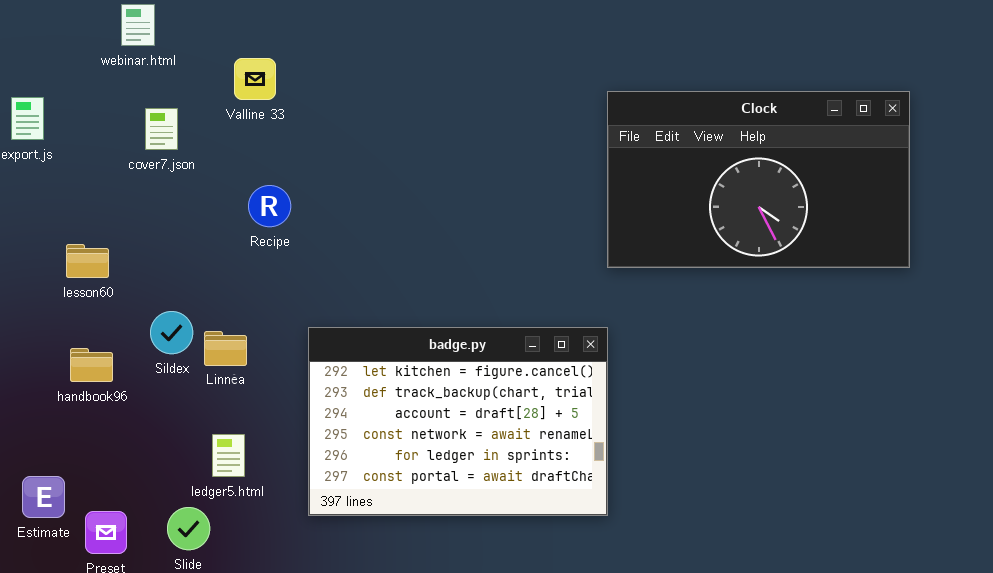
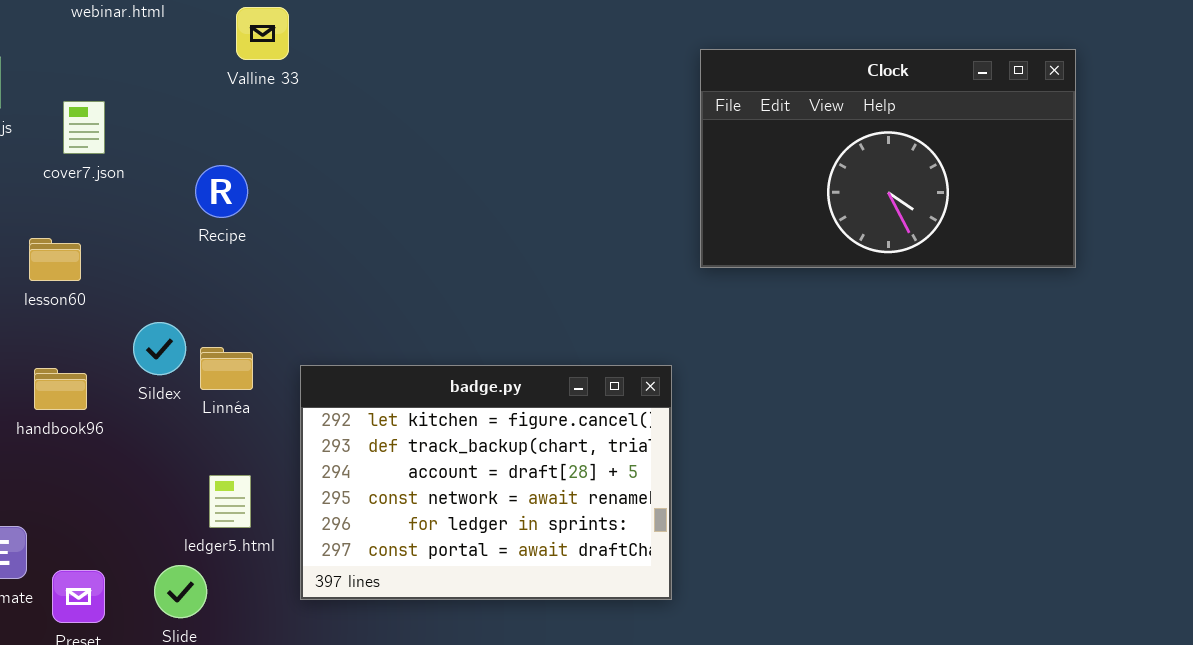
cover7.json: [145,108,178,150] -> [63,101,105,154], moved
Recipe: [248,185,291,227] -> [195,165,248,218], moved
badge.py: [308,327,608,516] -> [300,365,672,600], moved

